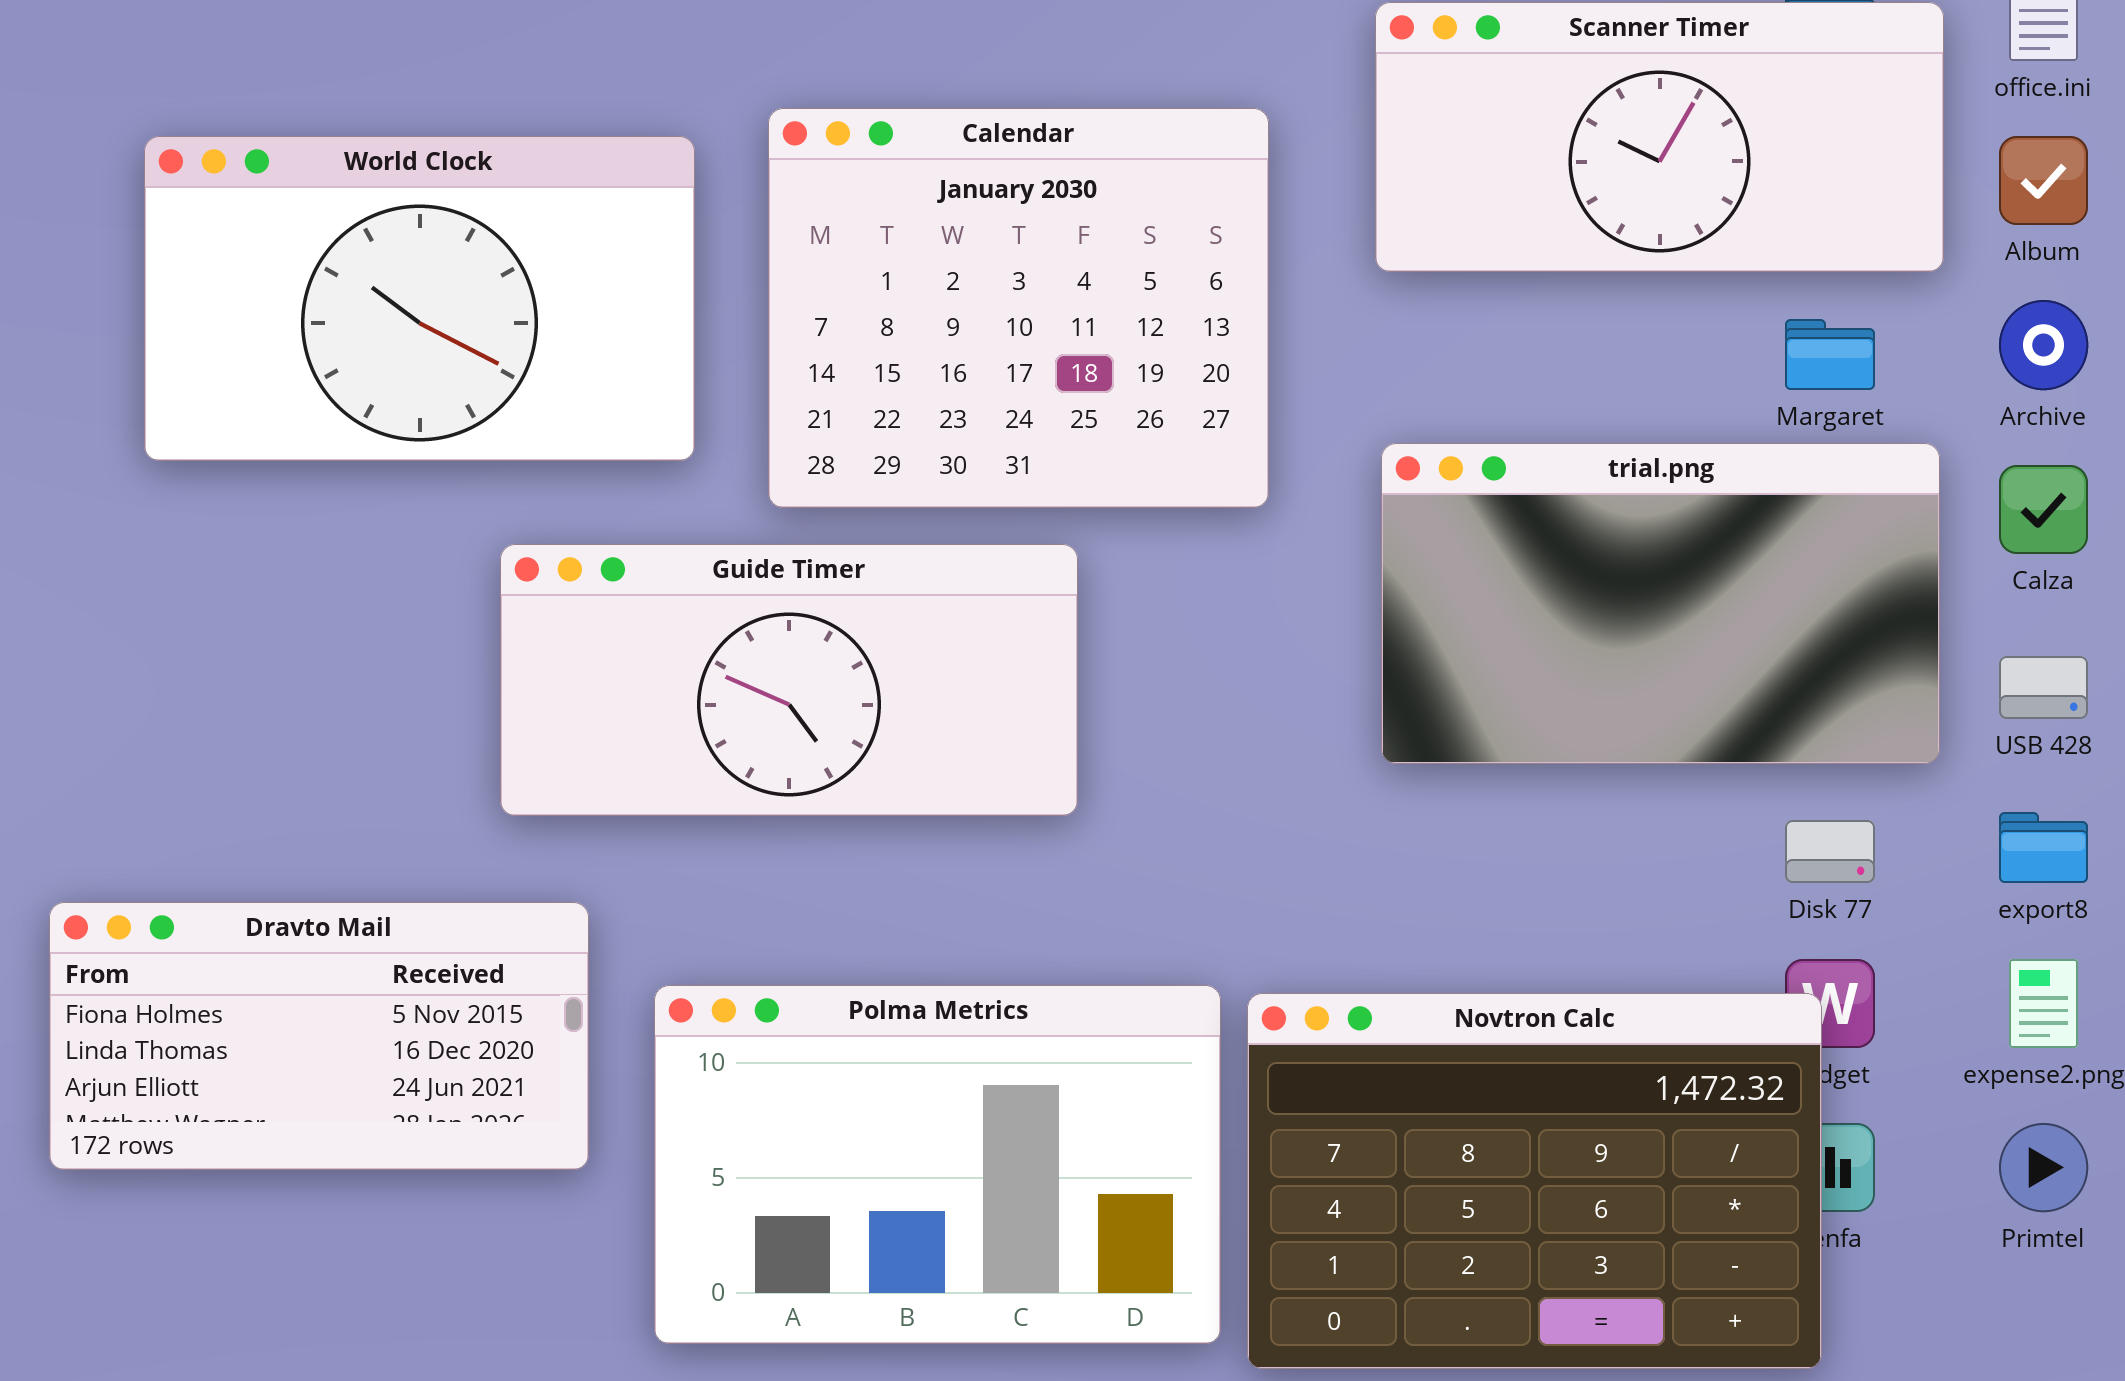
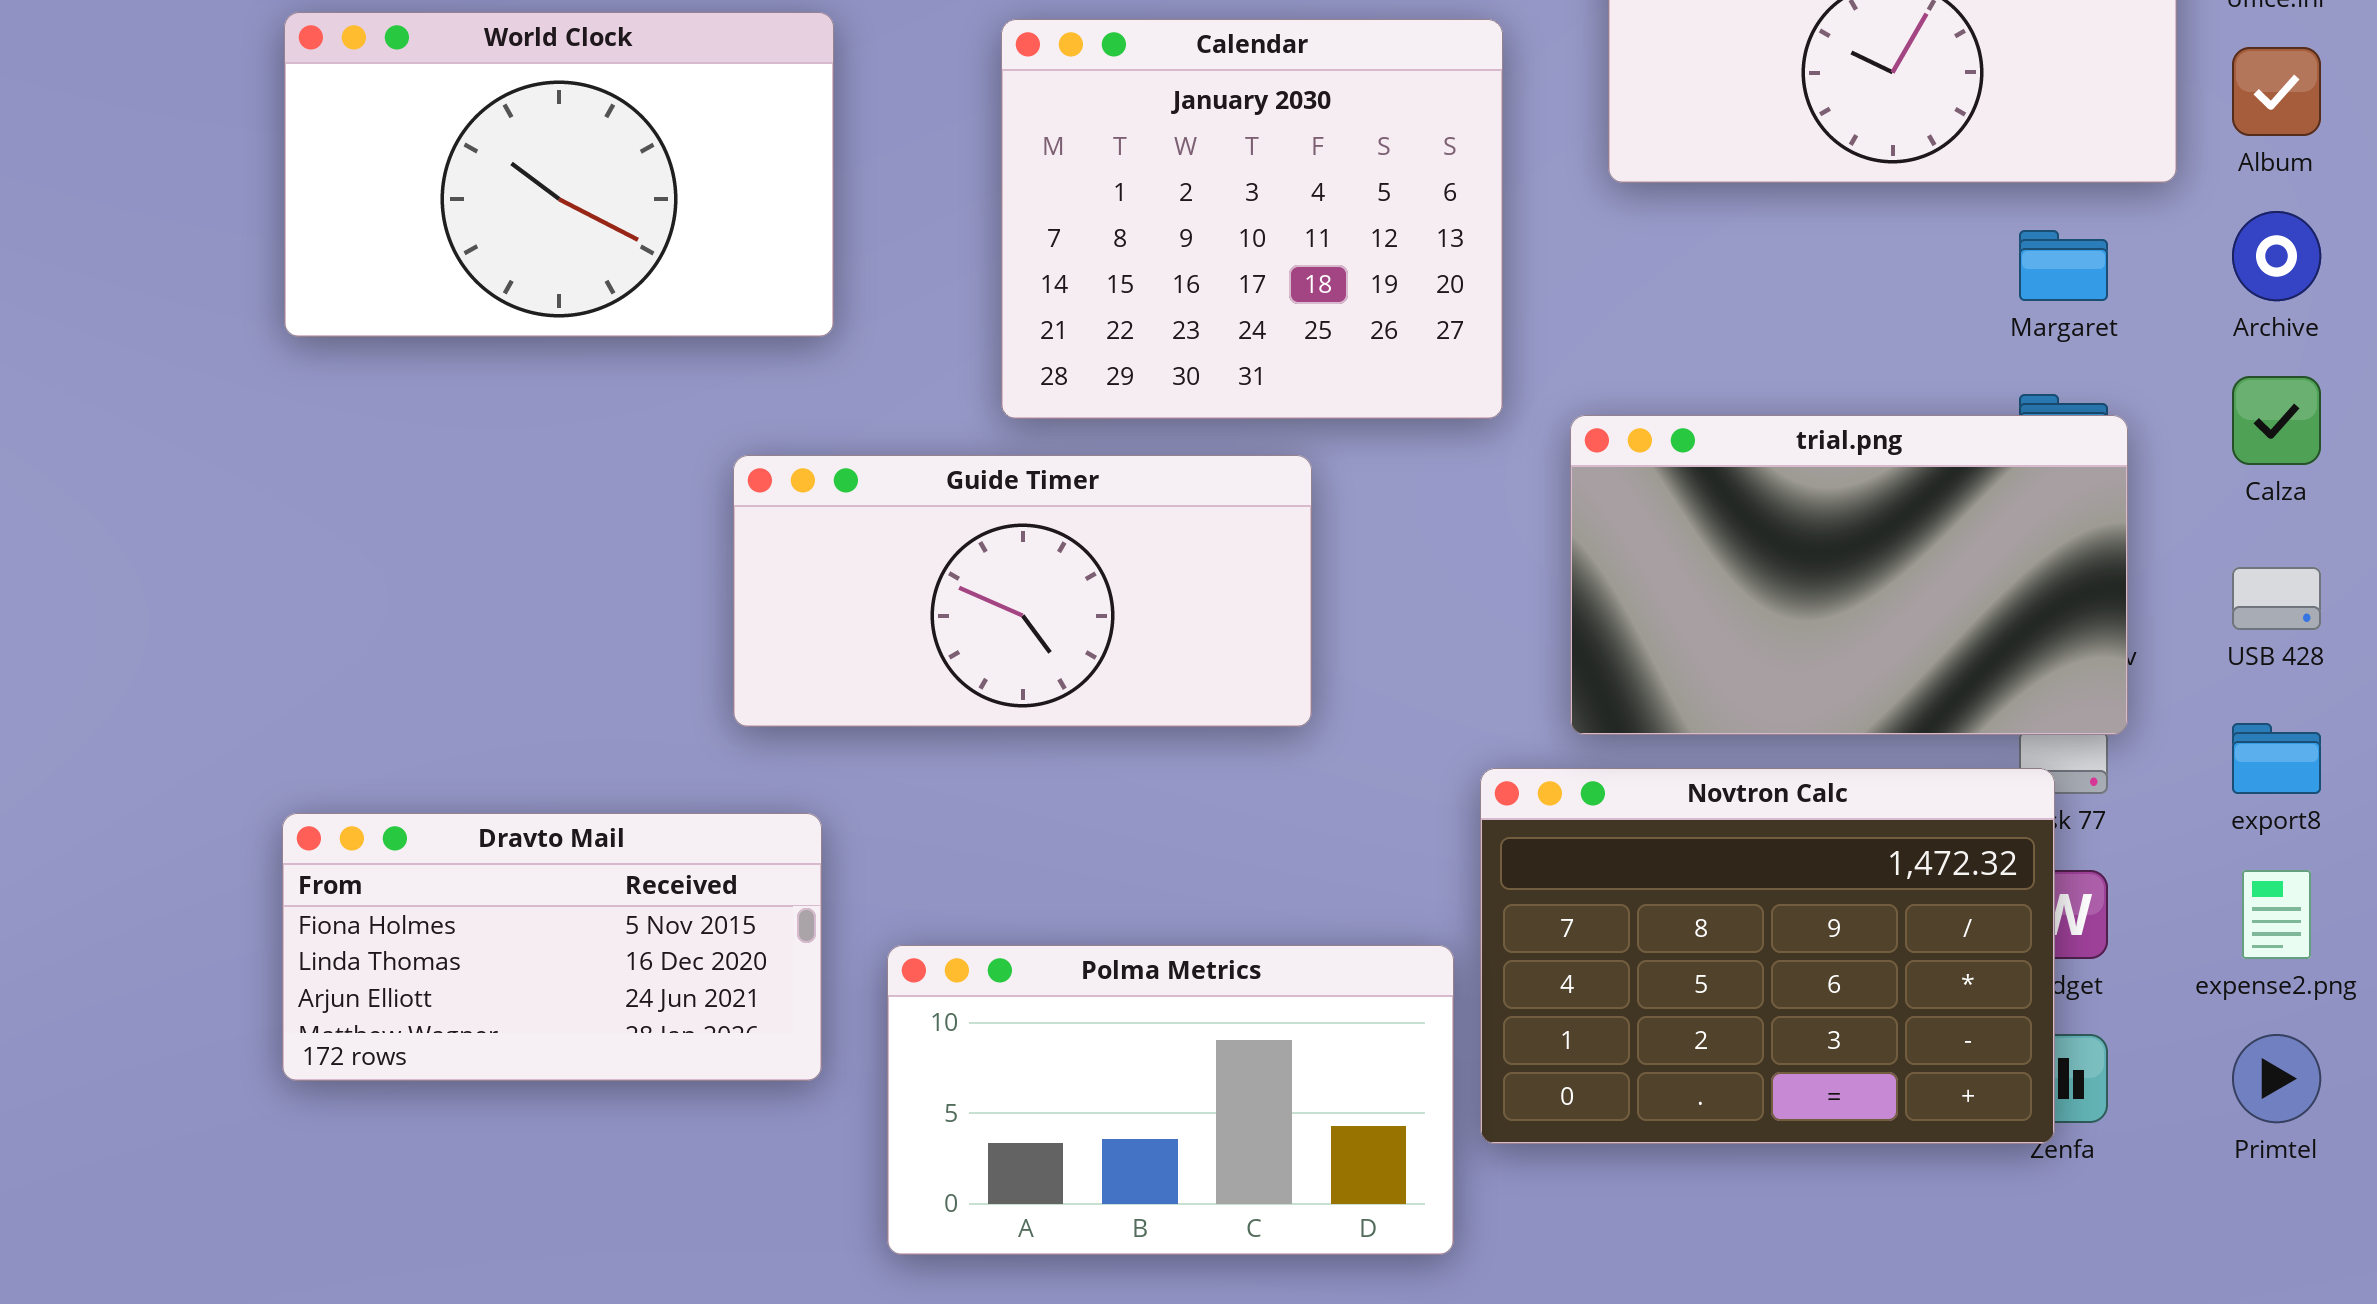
World Clock: [144,136,695,461] -> [284,12,834,337], moved
trial.png: [1381,443,1940,764] -> [1570,415,2128,735], moved
Polma Metrics: [654,985,1221,1344] -> [887,945,1454,1255], resized
Novtron Calc: [1247,993,1822,1369] -> [1480,768,2055,1144], moved

